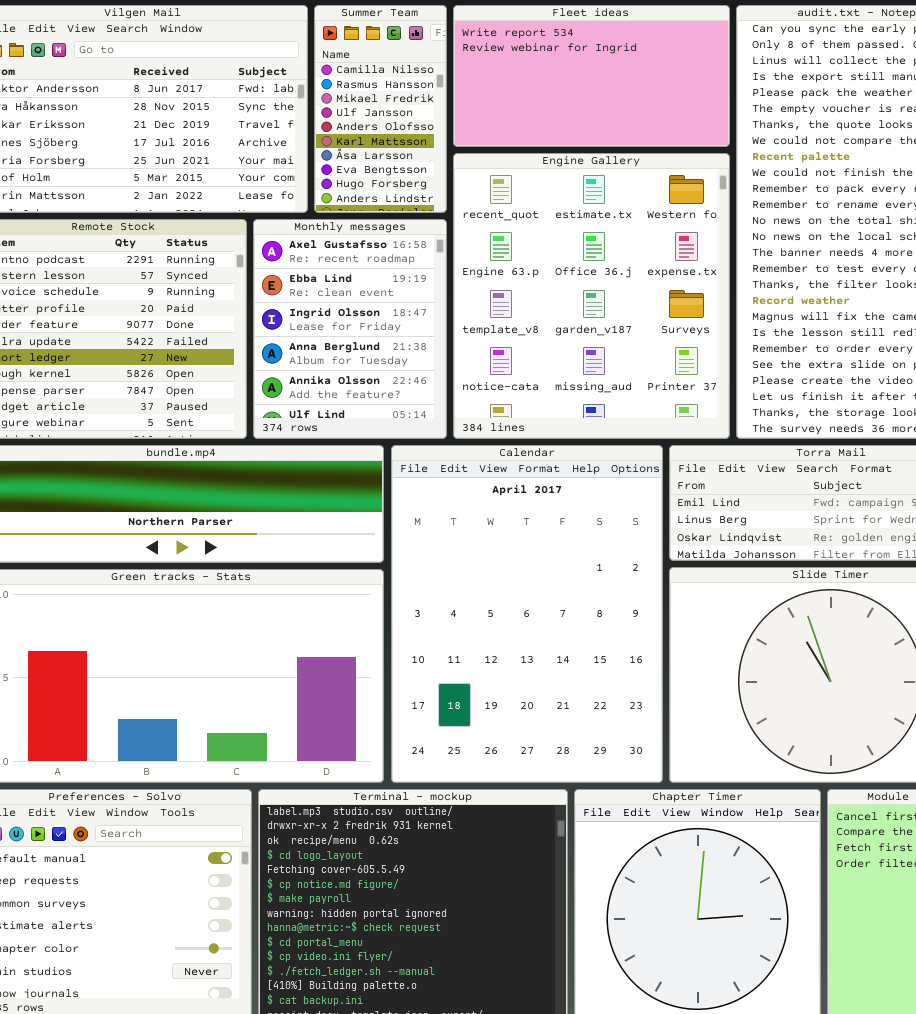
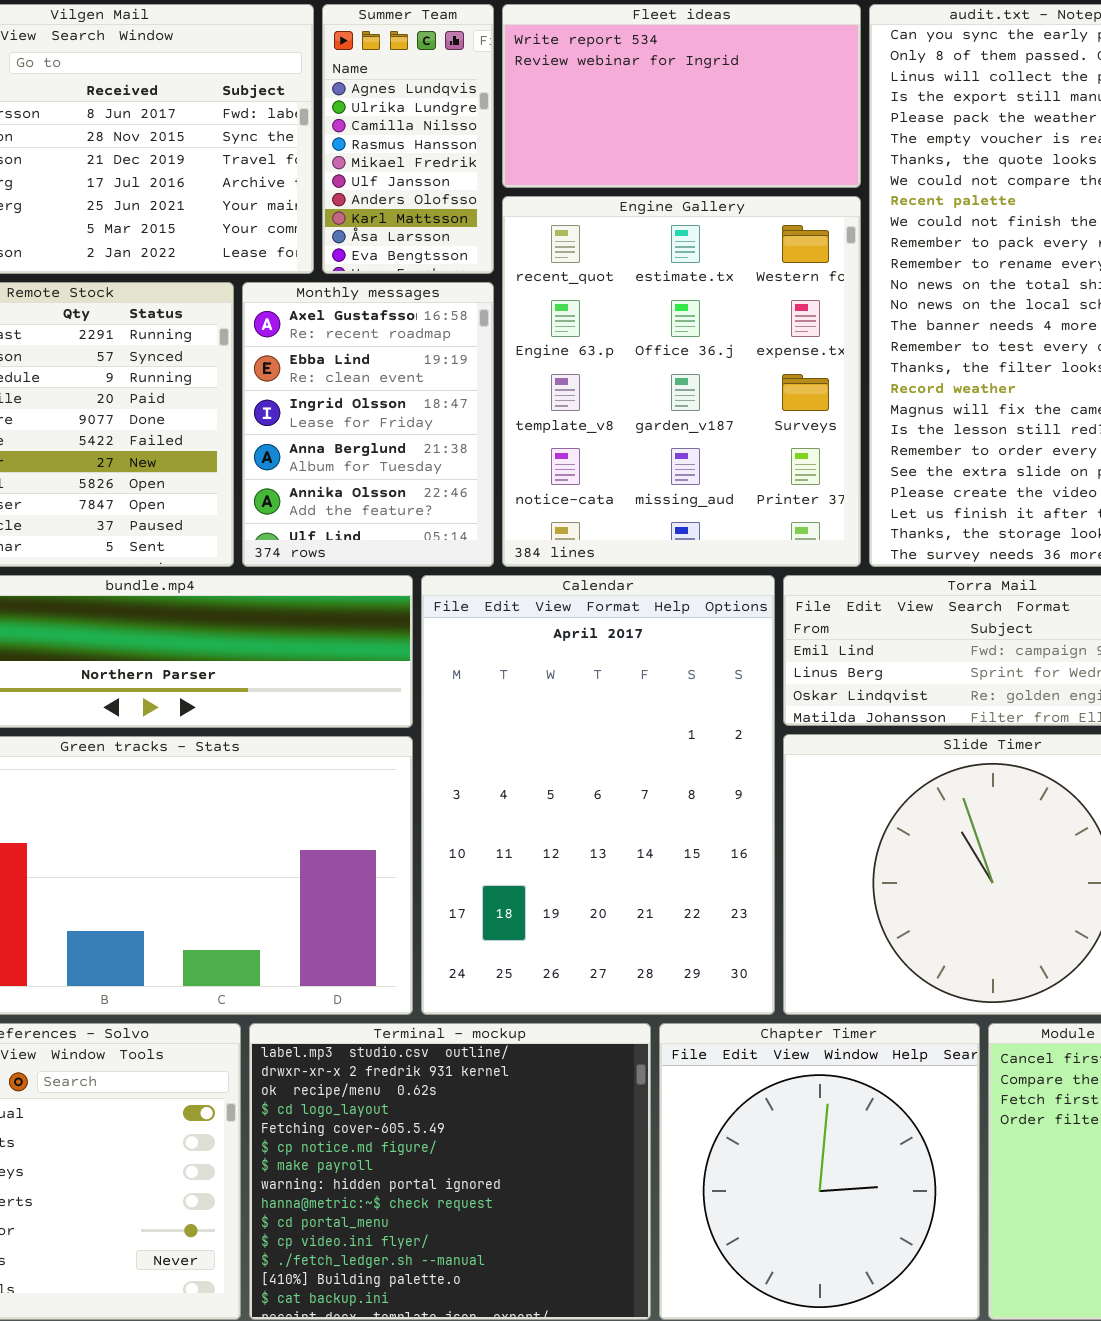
Summer Team: [314,5,447,213] -> [322,4,494,274], scrolled up 2 rows

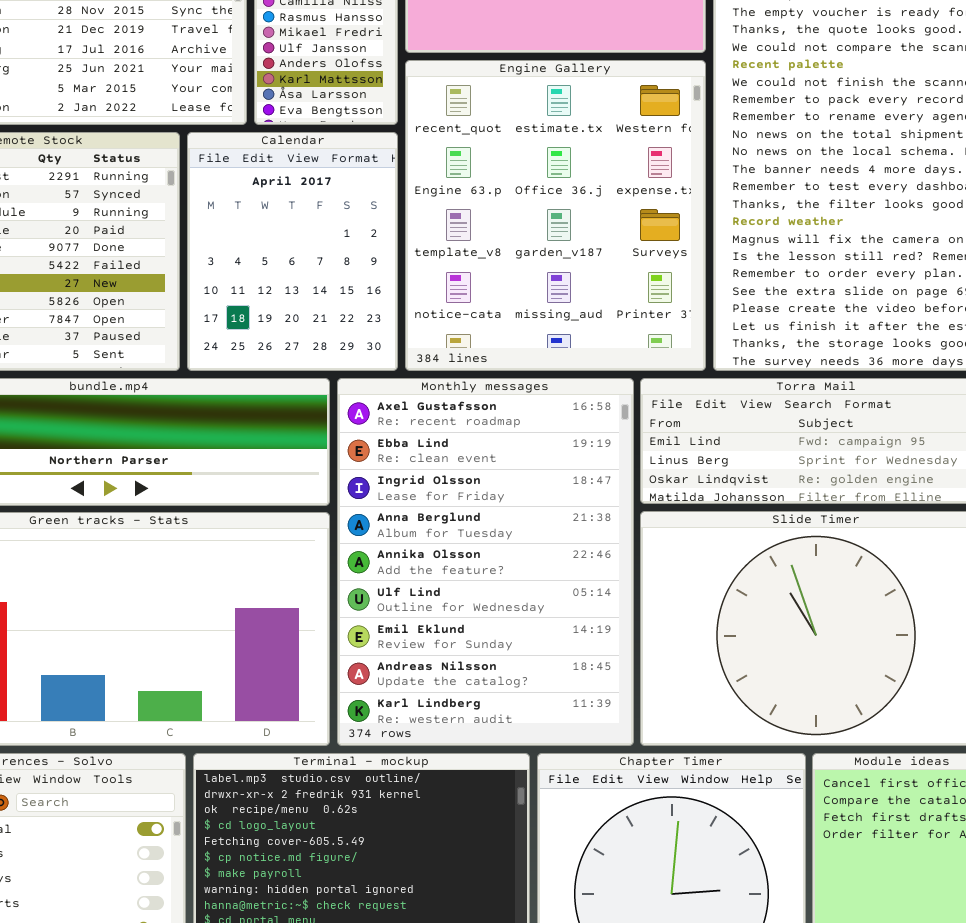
Monthly messages: [242,282,494,567] -> [337,378,634,746], moved, resized
Calendar: [421,575,775,1015] -> [187,132,398,371], moved, resized

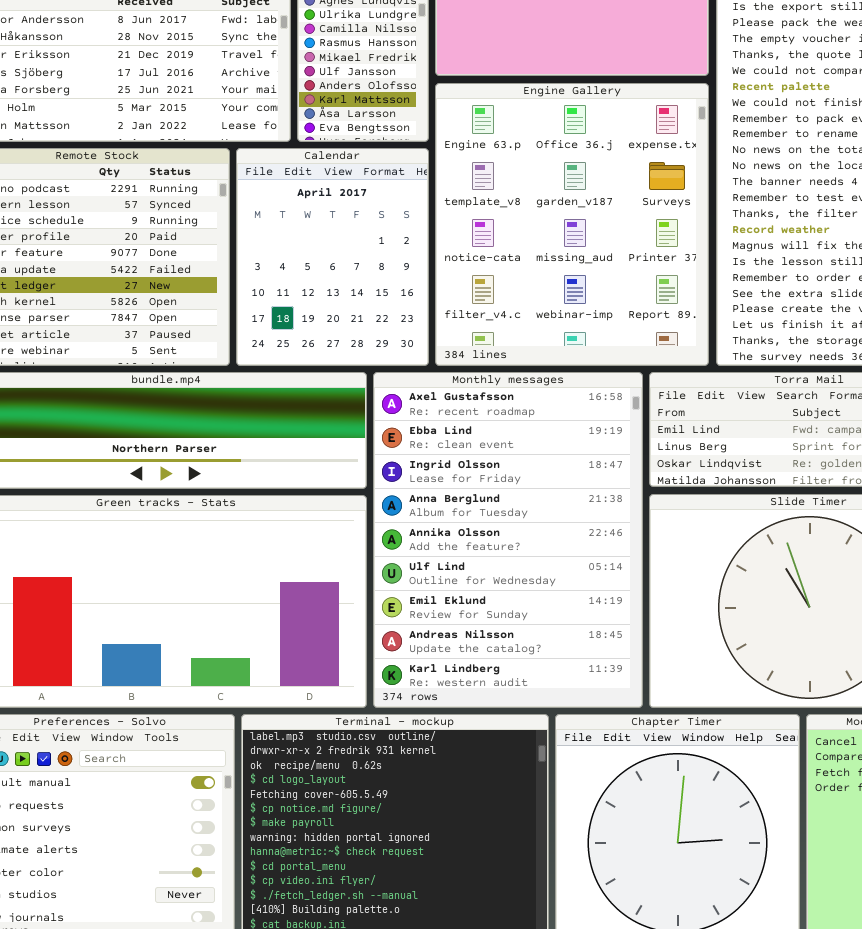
Engine Gallery: [405,60,706,371] -> [435,83,709,366], scrolled down 1 row

